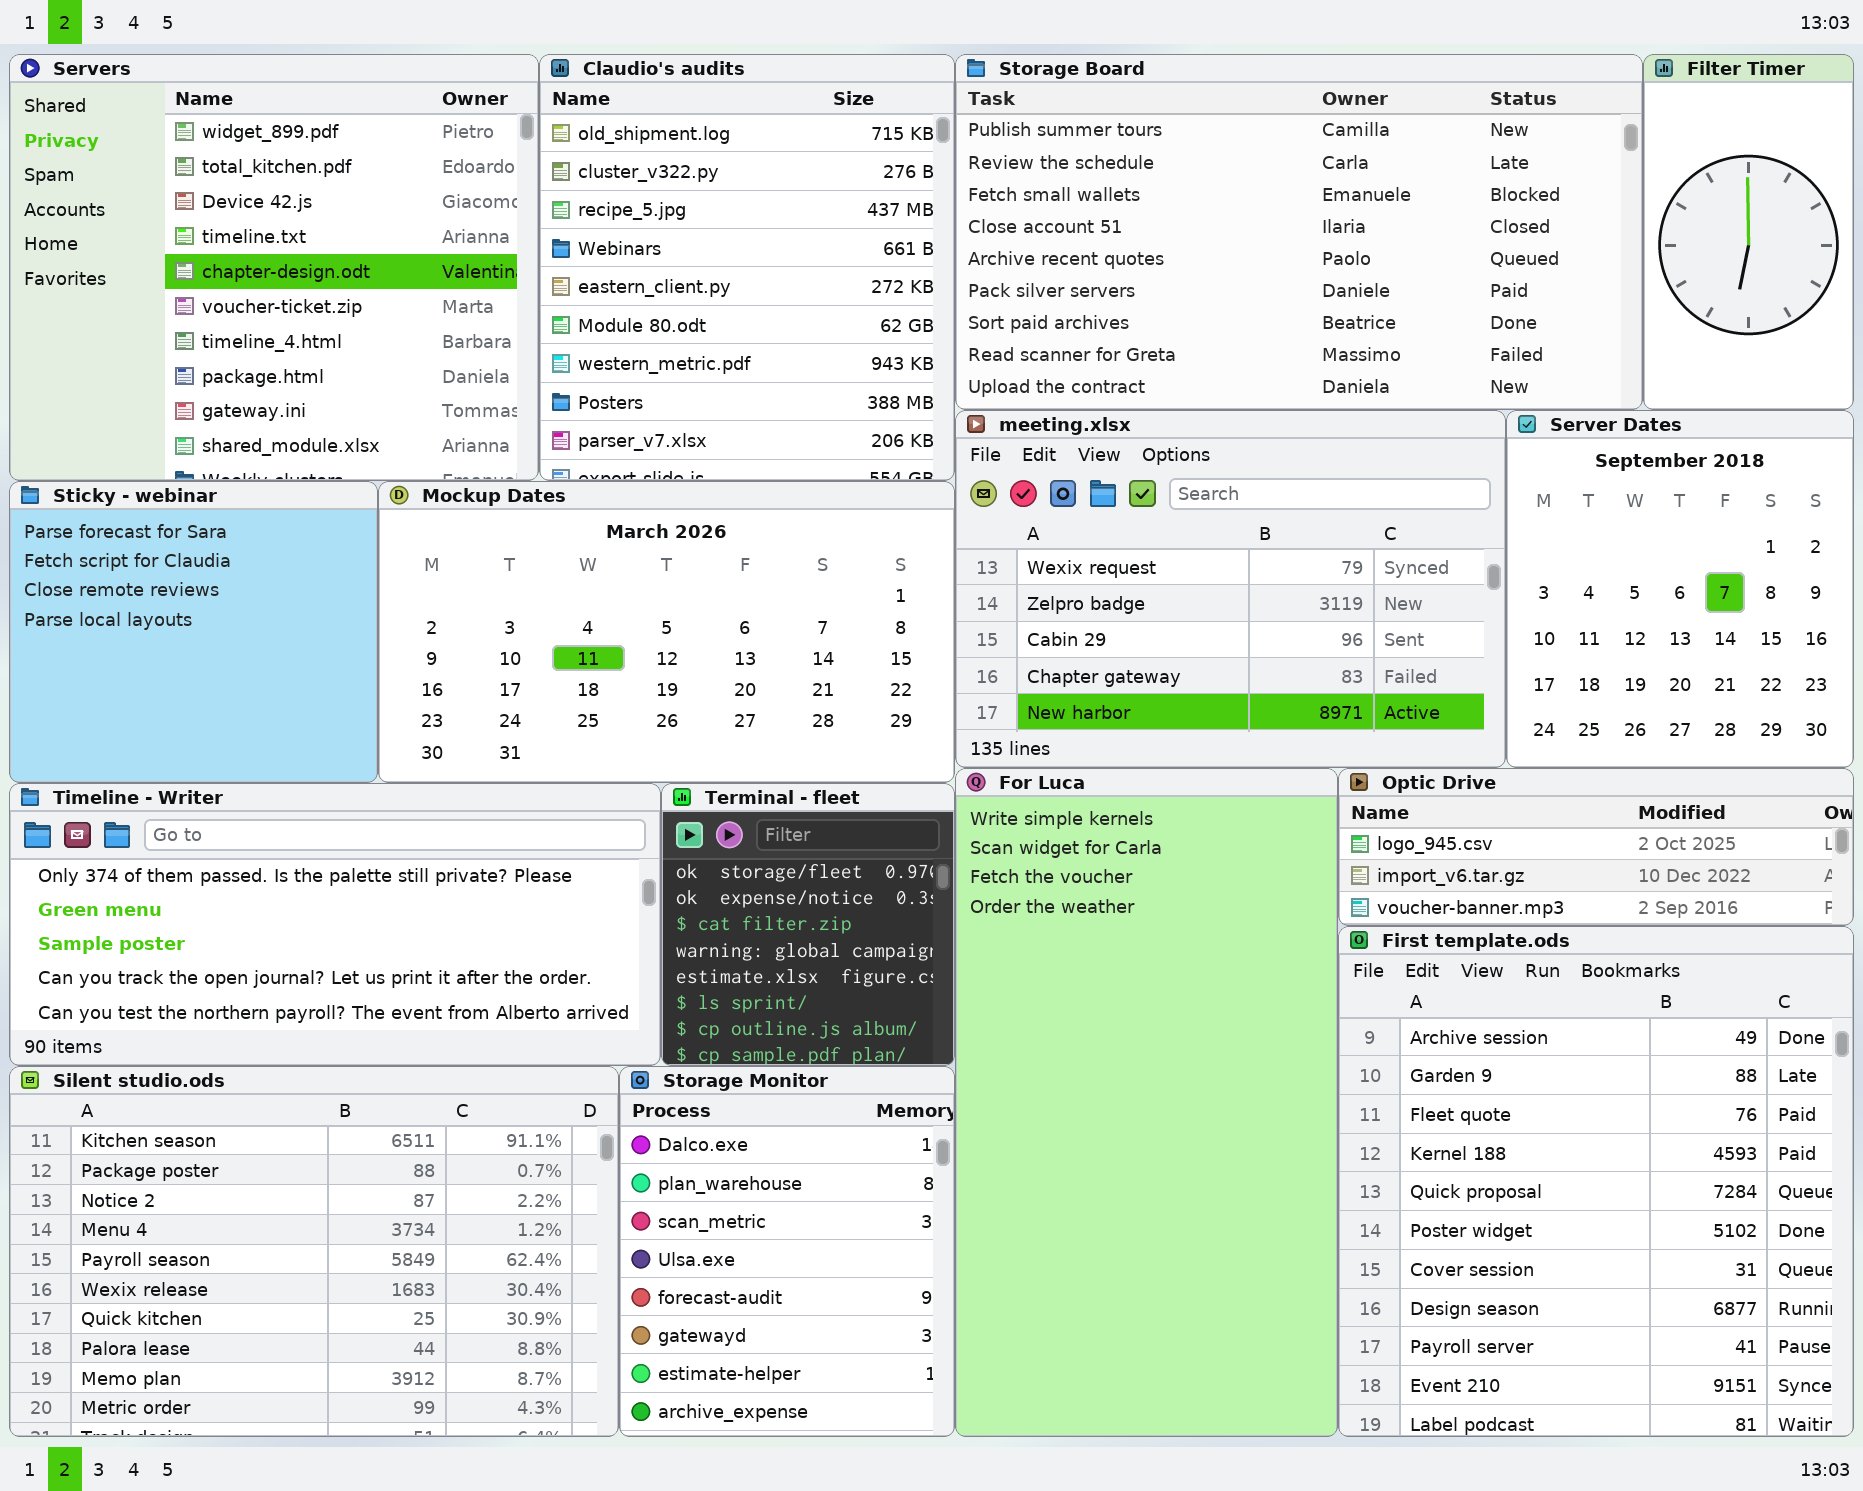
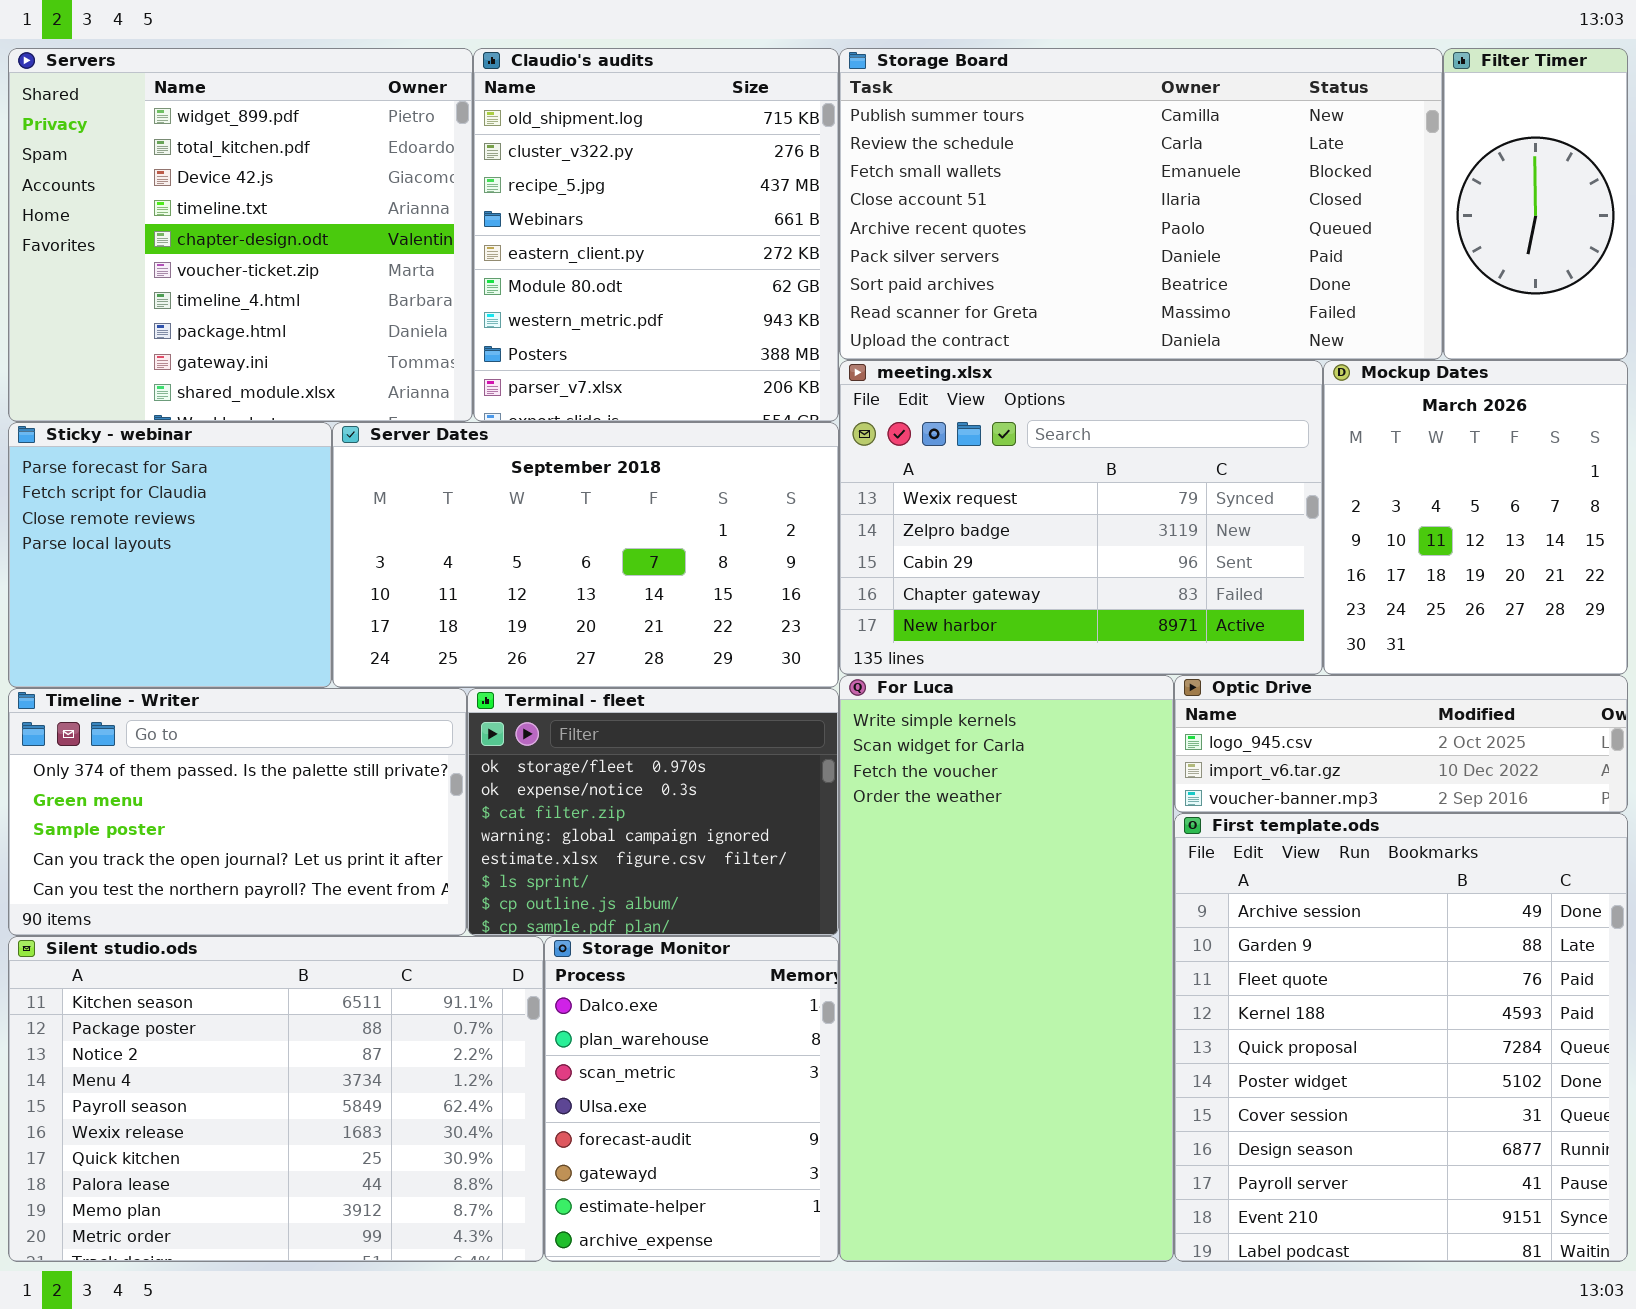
Server Dates: [1506,410,1854,768] -> [332,422,839,688], moved, resized
Mockup Dates: [378,481,955,783] -> [1323,360,1628,675], moved, resized
Timeline - Writer: [9,783,661,1066] -> [8,688,467,936], resized
Terminal - fleet: [661,783,955,1066] -> [467,688,839,936], resized

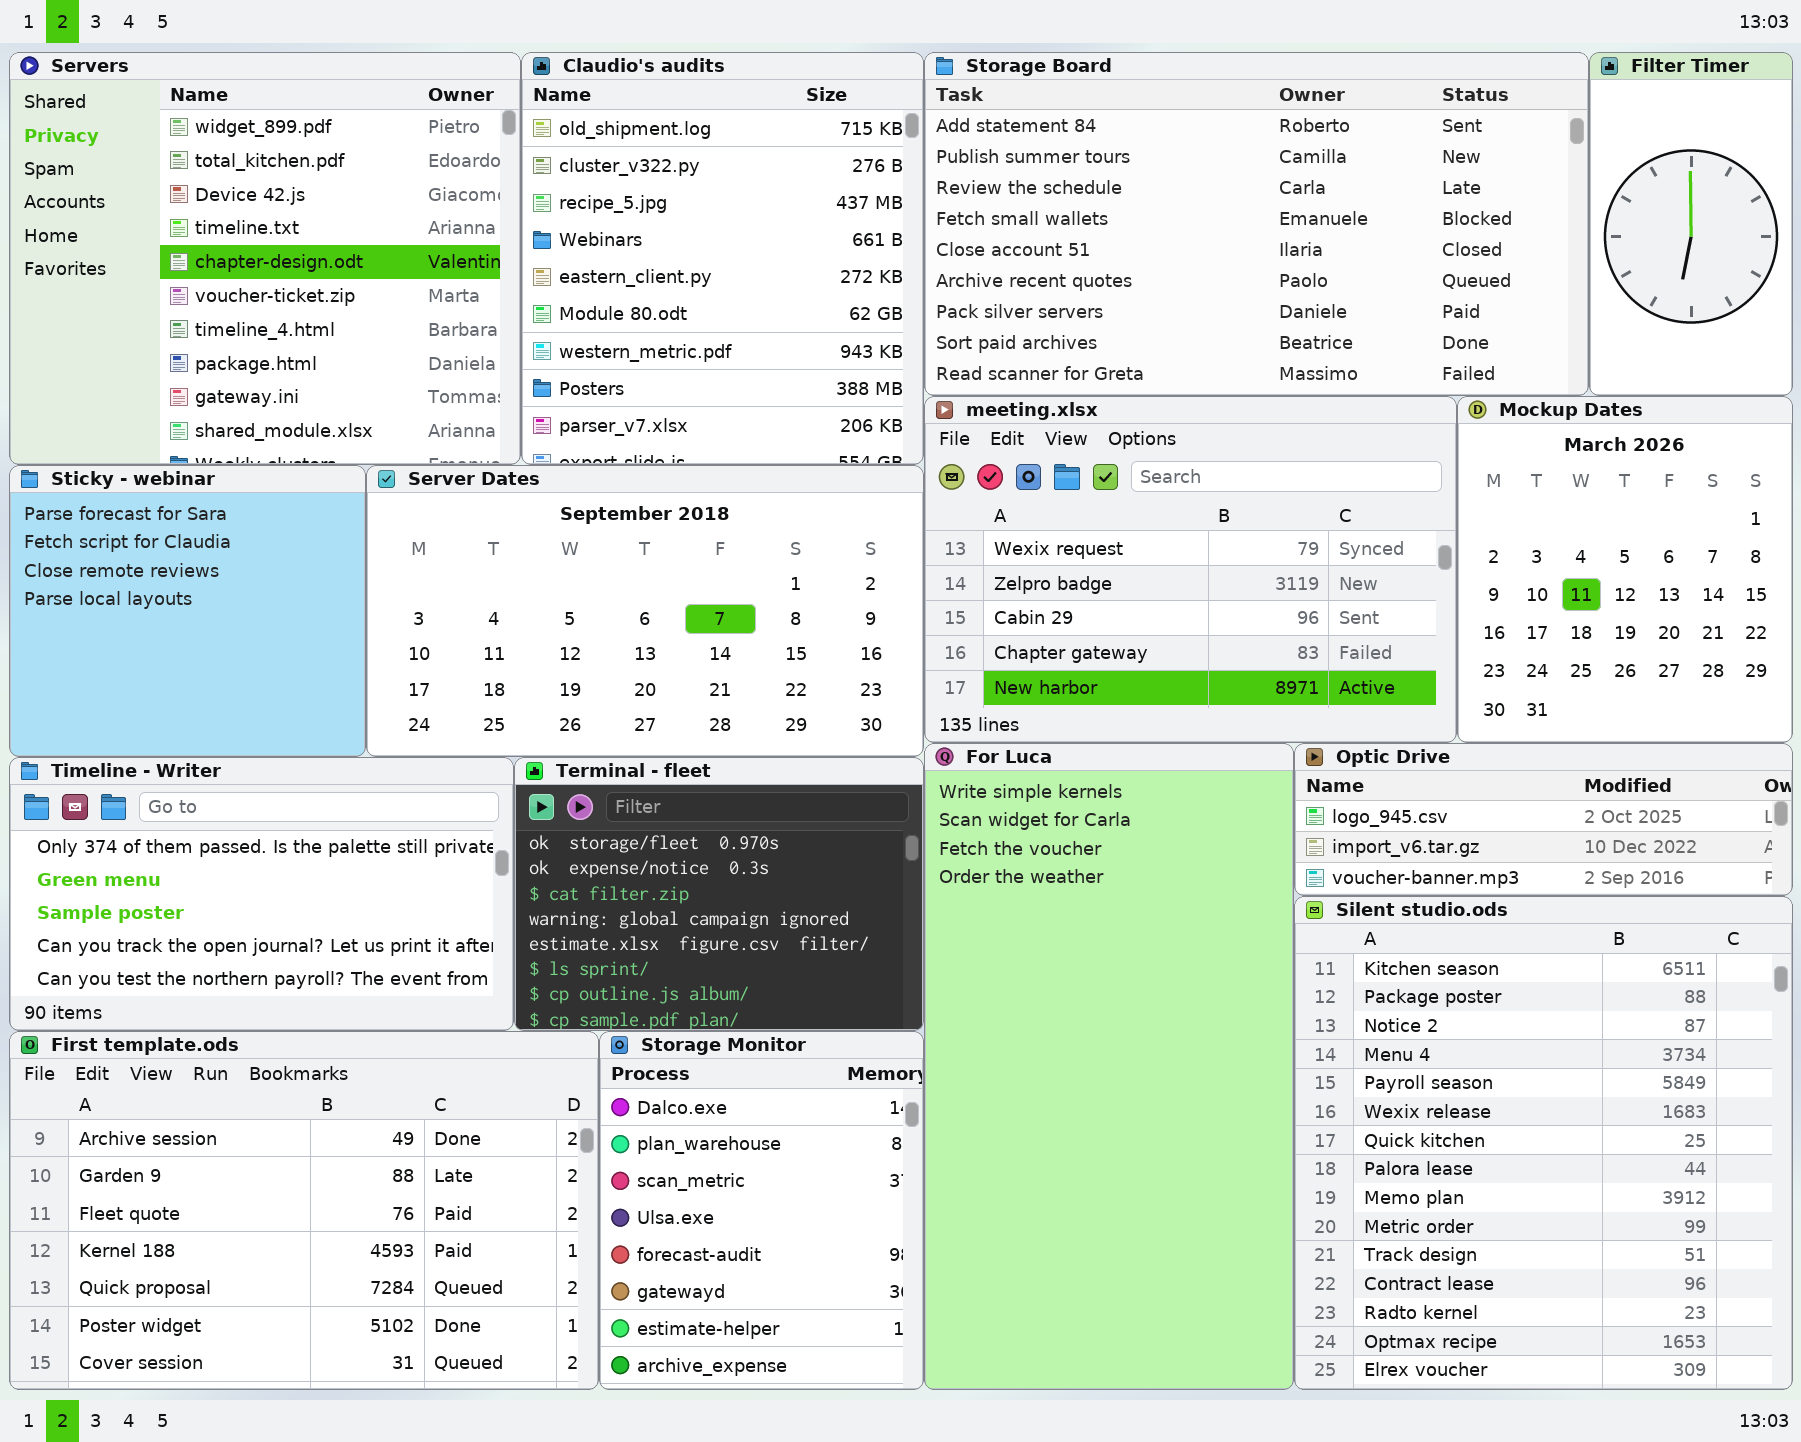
Storage Board: [839,48,1443,360] -> [924,52,1589,396], scrolled up 1 row
First template.ods: [1174,813,1628,1262] -> [9,1031,599,1390], moved, resized
Silent studio.ods: [8,936,544,1262] -> [1294,896,1793,1390], moved, resized

